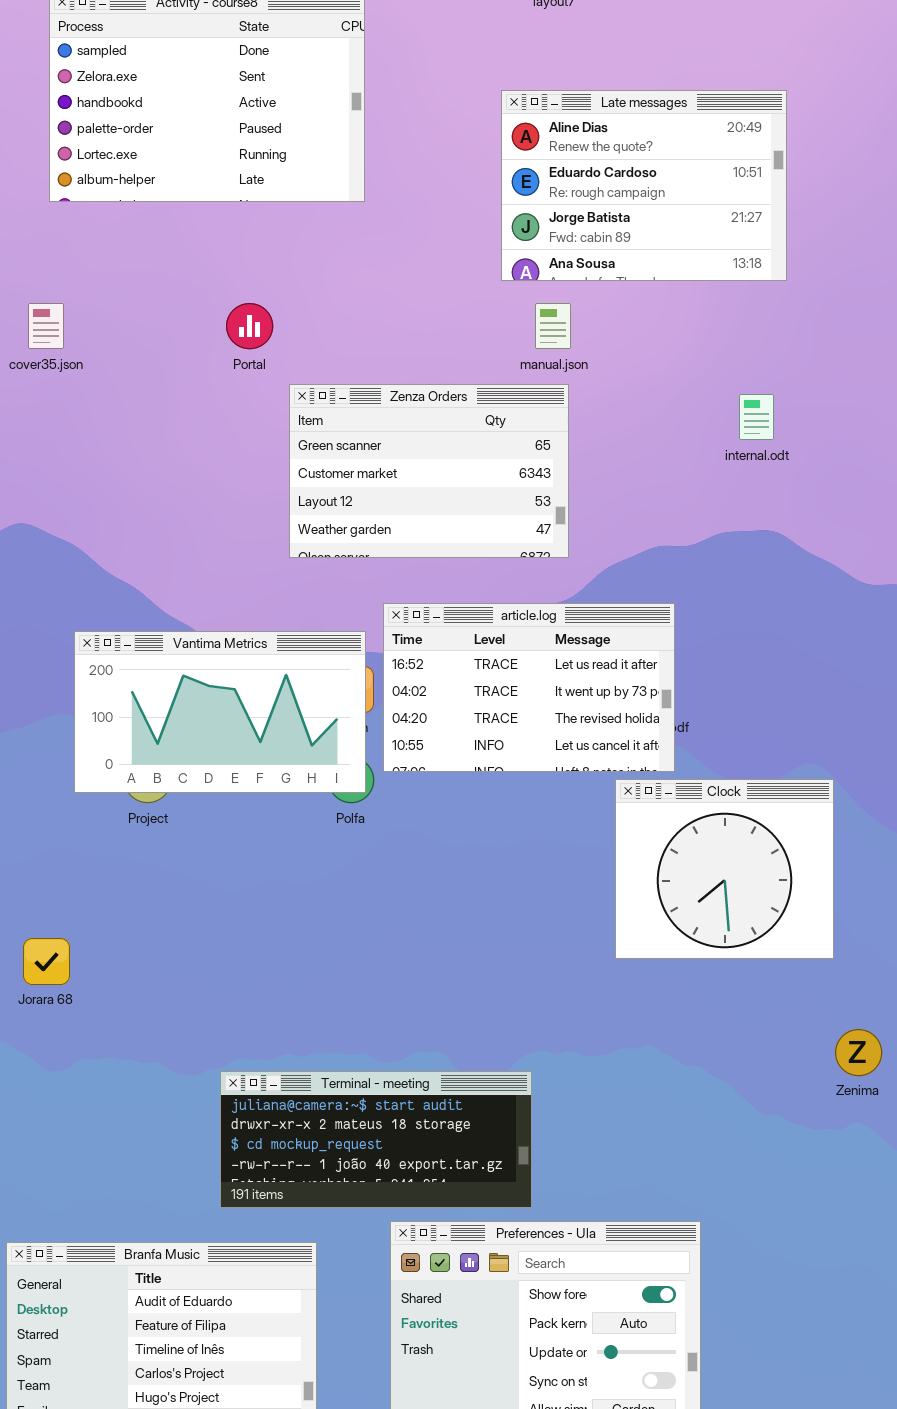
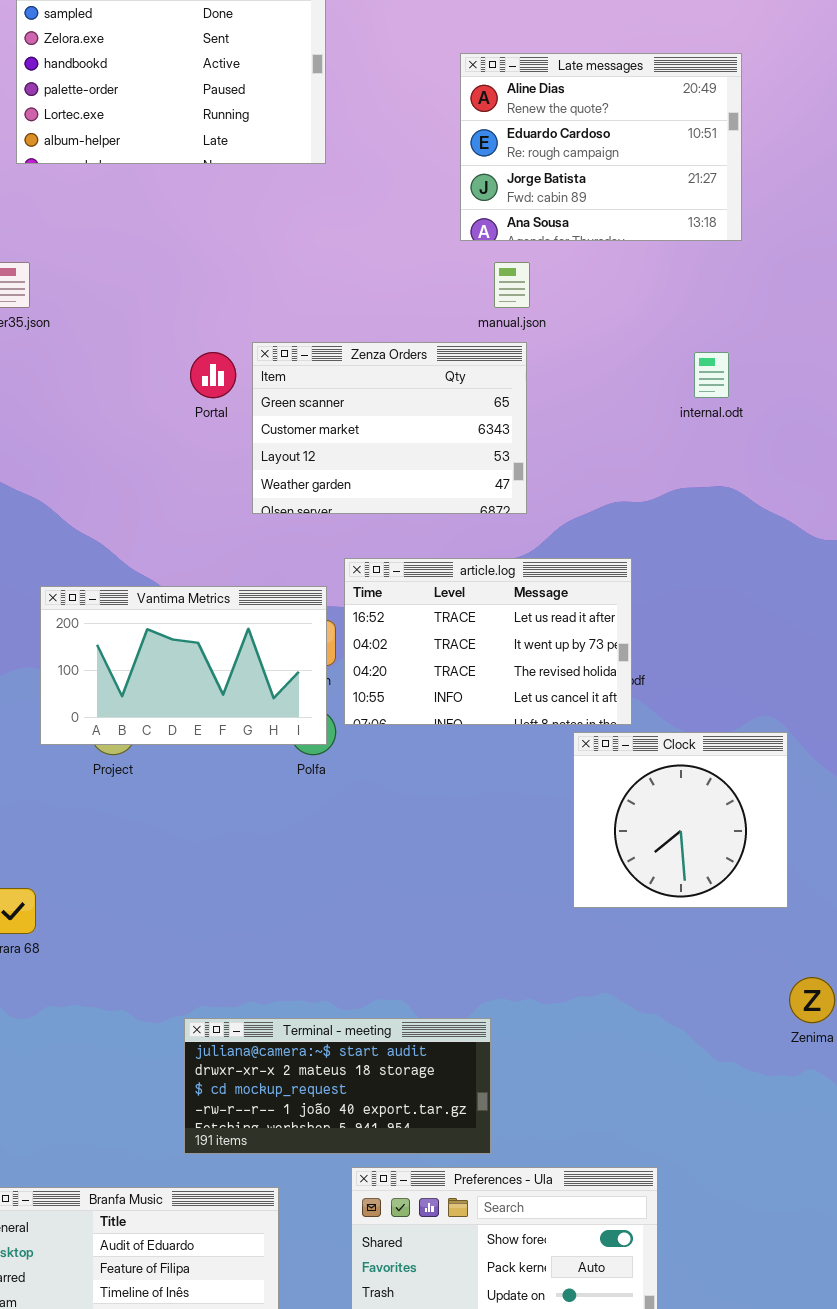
Portal: [226,303,273,349] -> [190,352,236,398], moved

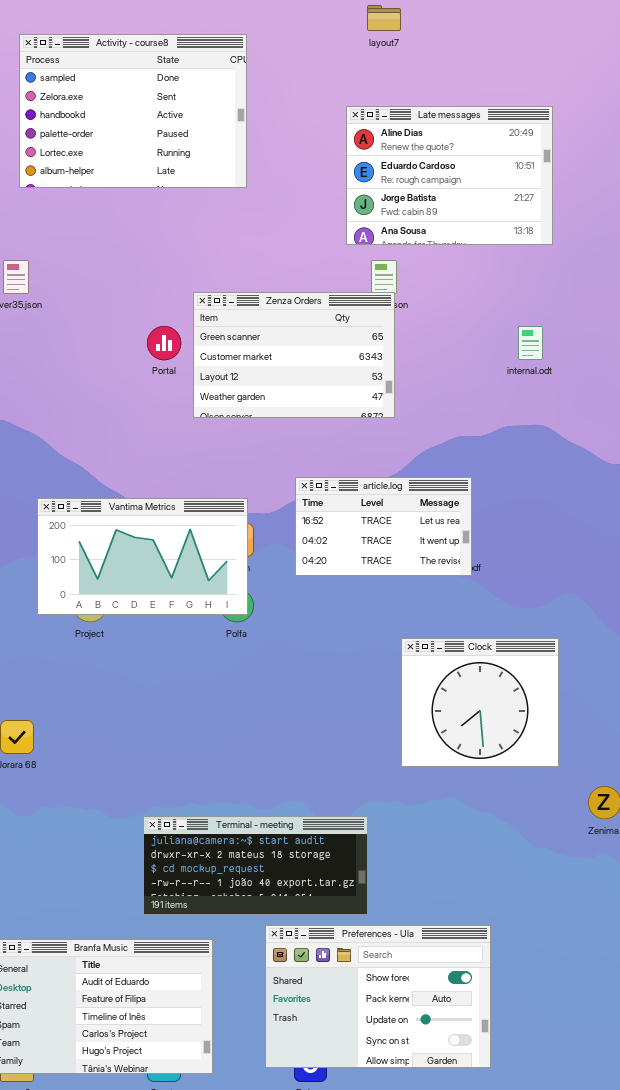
Zenza Orders: [252,342,527,514] -> [193,292,395,418], moved
article.log: [344,558,632,725] -> [295,477,472,576], resized
Clock: [573,732,788,908] -> [401,638,559,767], moved

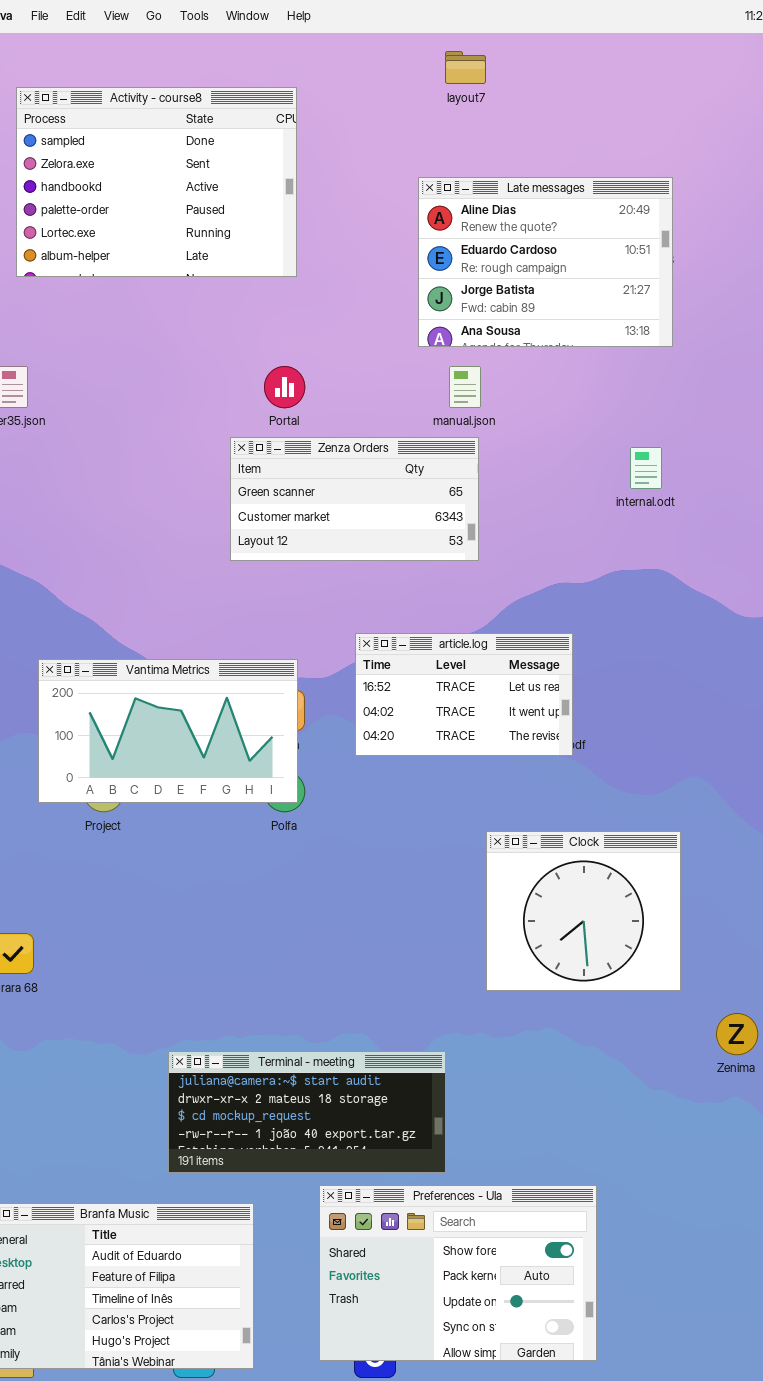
Zenza Orders: [193,292,395,418] -> [230,437,479,561], resized
Portal: [147,326,181,360] -> [264,366,305,408], moved

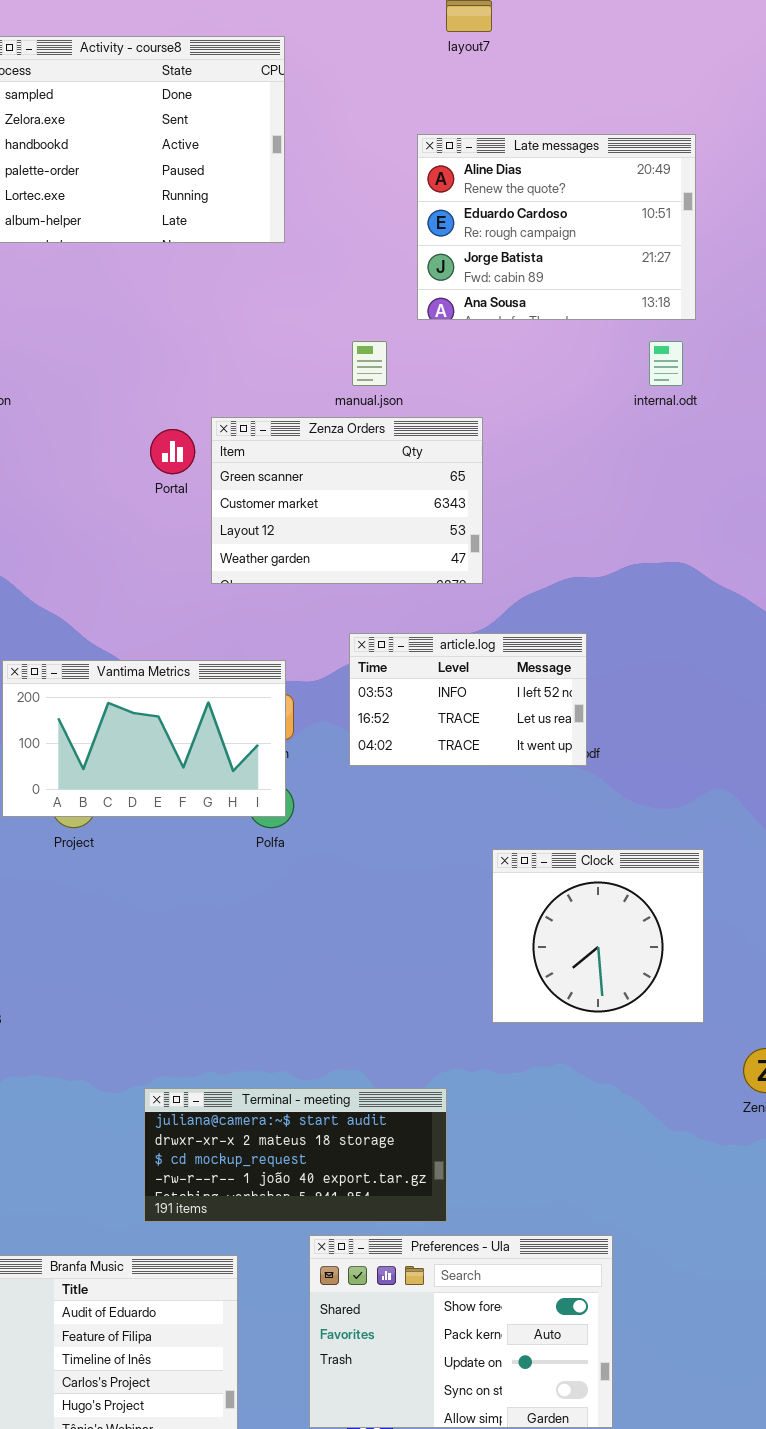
Portal: [264,366,305,408] -> [150,429,195,474], moved
manual.json: [449,366,481,408] -> [352,341,387,386], moved
Zenza Orders: [230,437,479,561] -> [211,417,483,584], resized
internal.odt: [630,447,662,489] -> [649,341,683,386], moved
article.log: [355,633,573,756] -> [349,633,587,766], scrolled up 1 row

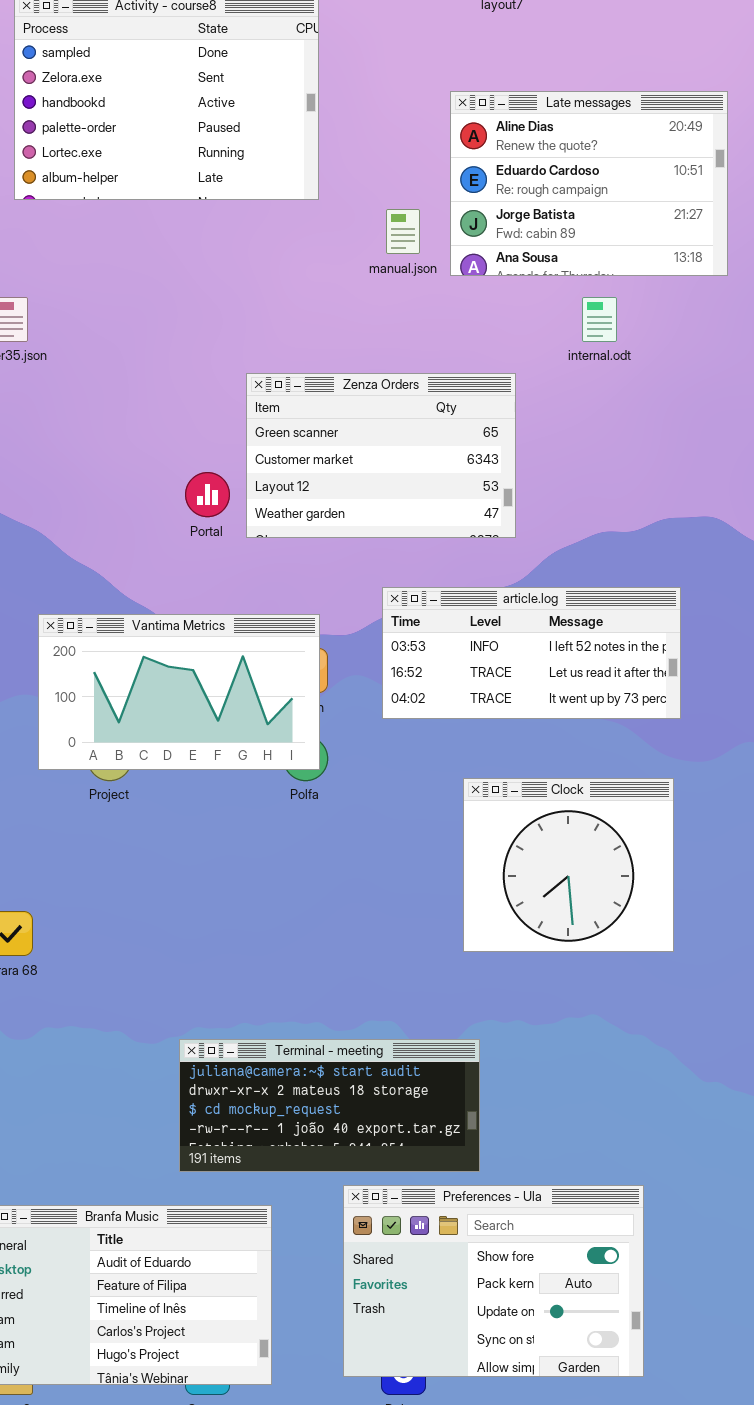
manual.json: [352,341,387,386] -> [386,209,420,254], moved
internal.odt: [649,341,683,386] -> [582,297,617,342], moved
Portal: [150,429,195,474] -> [185,472,230,517], moved
article.log: [349,633,587,766] -> [382,587,681,719], resized
Clock: [492,849,704,1023] -> [463,778,674,952], moved

